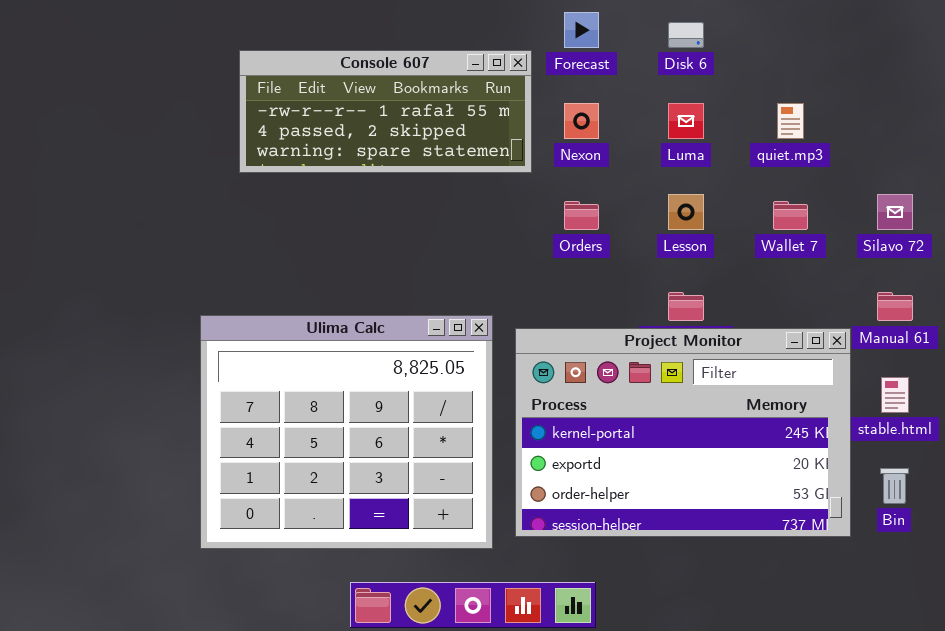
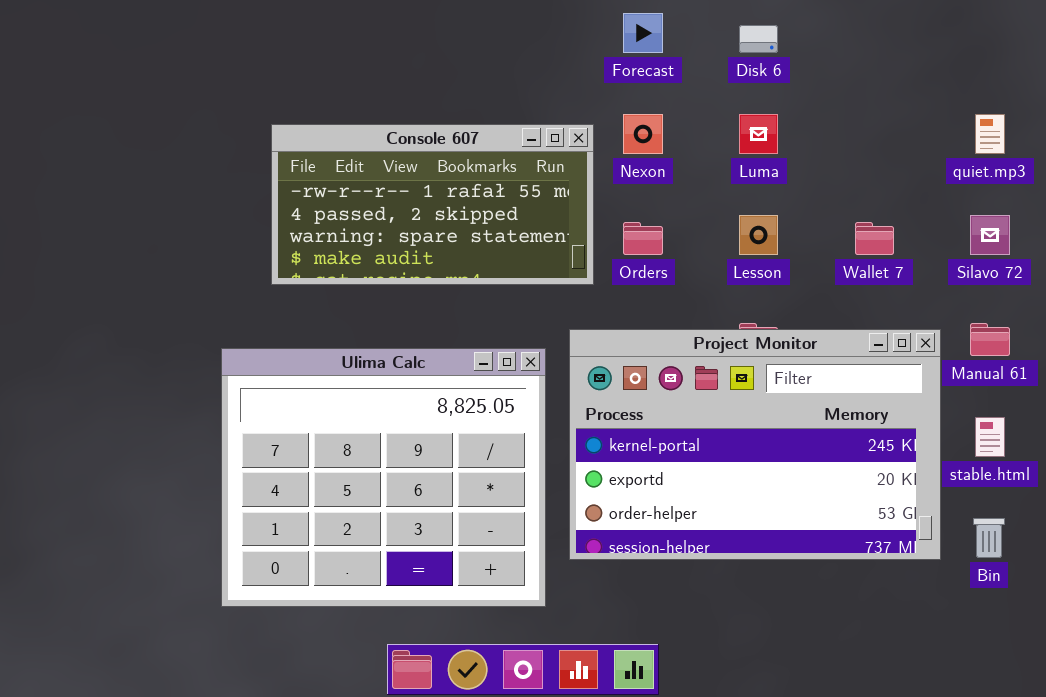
Console 607: [239,50,532,173] -> [271,124,594,285], moved, resized
quiet.mp3: [777,103,804,139] -> [975,114,1005,154], moved
Project Monitor: [515,328,851,537] -> [569,329,941,560], moved

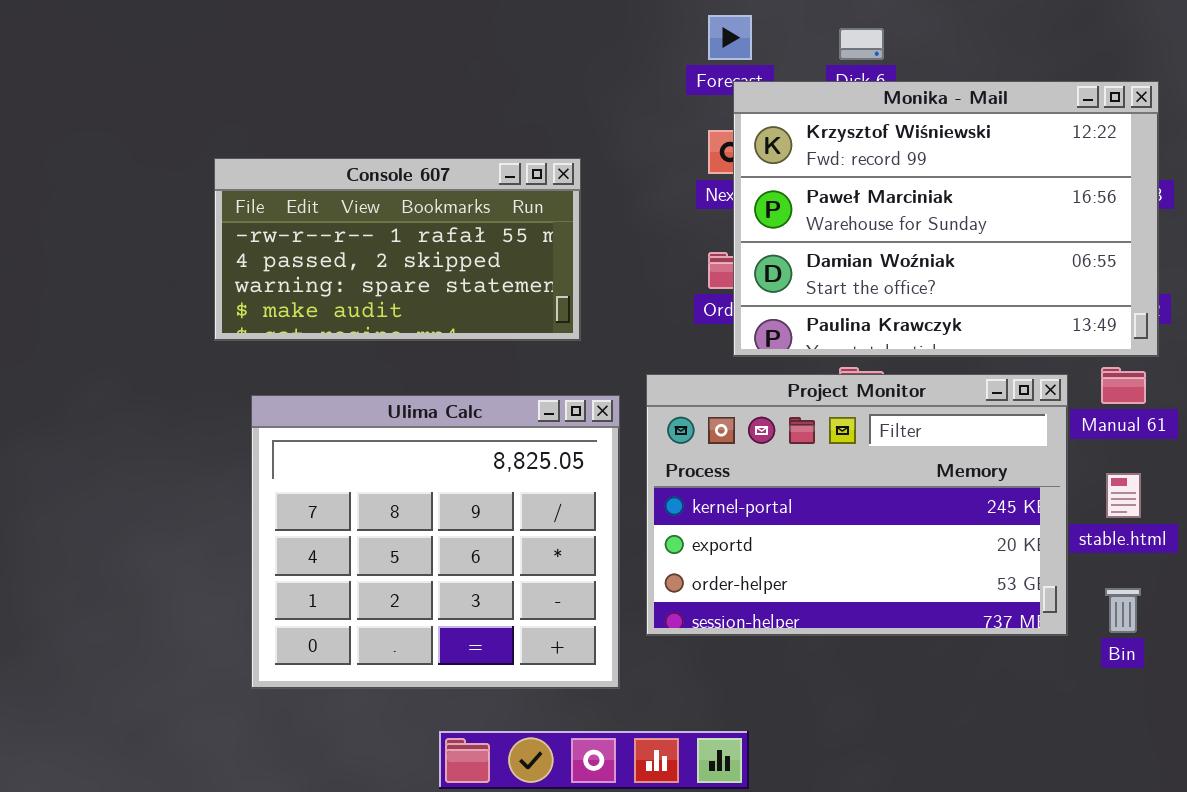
Monika - Mail: none -> [733,81,1159,357], opened
Console 607: [271,124,594,285] -> [214,158,581,341], moved

